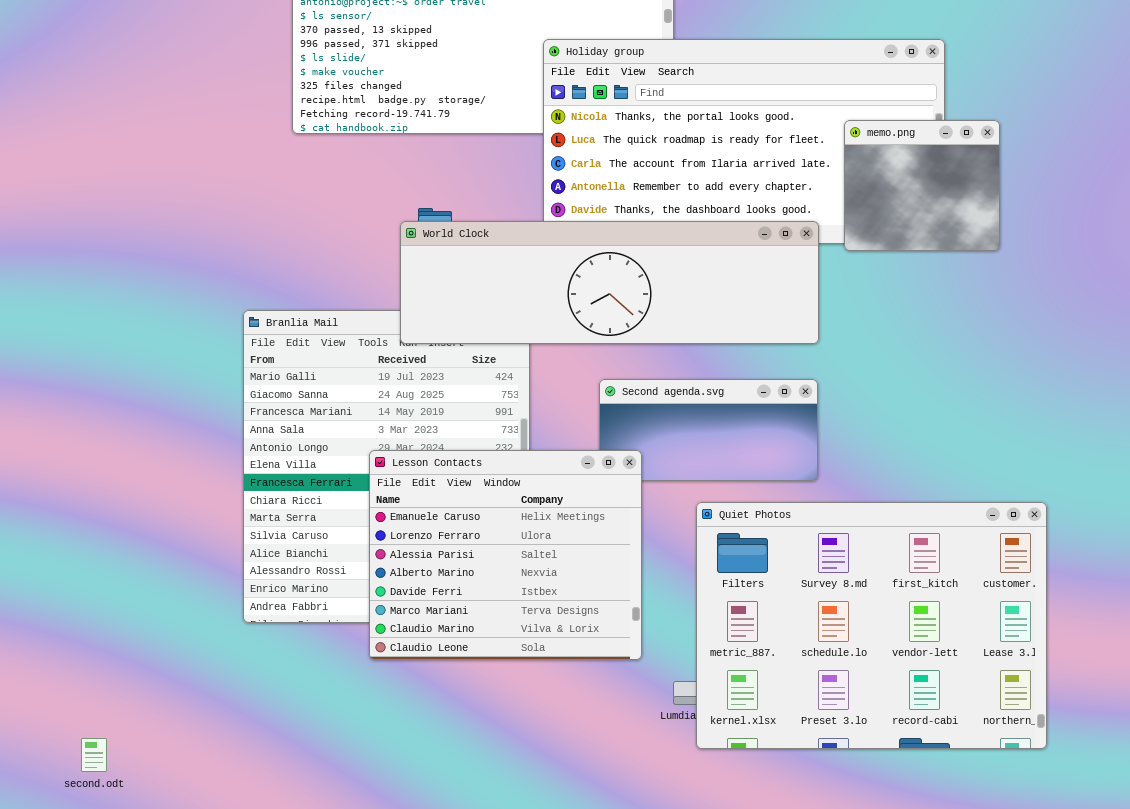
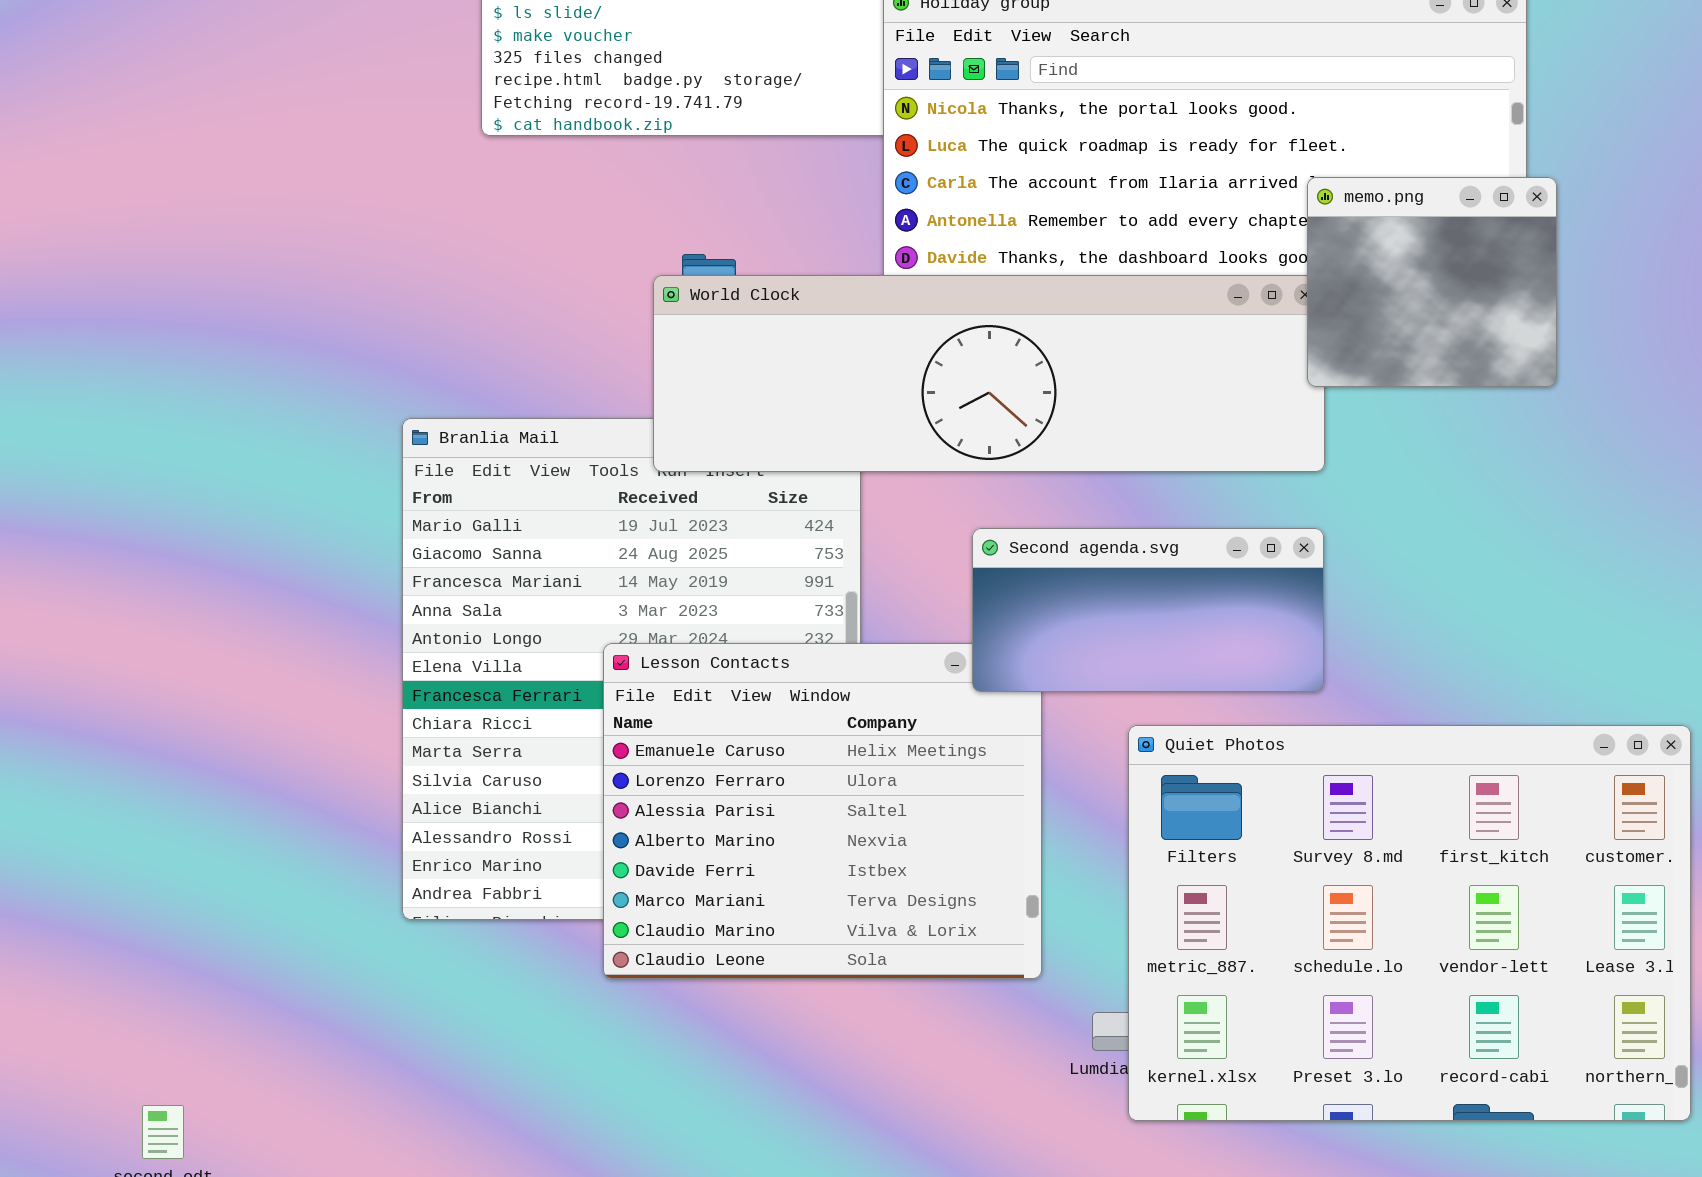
memo.png: [844,120,1000,251] -> [1307,177,1557,387], moved
Second agenda.svg: [599,379,818,481] -> [972,528,1324,692], raised

